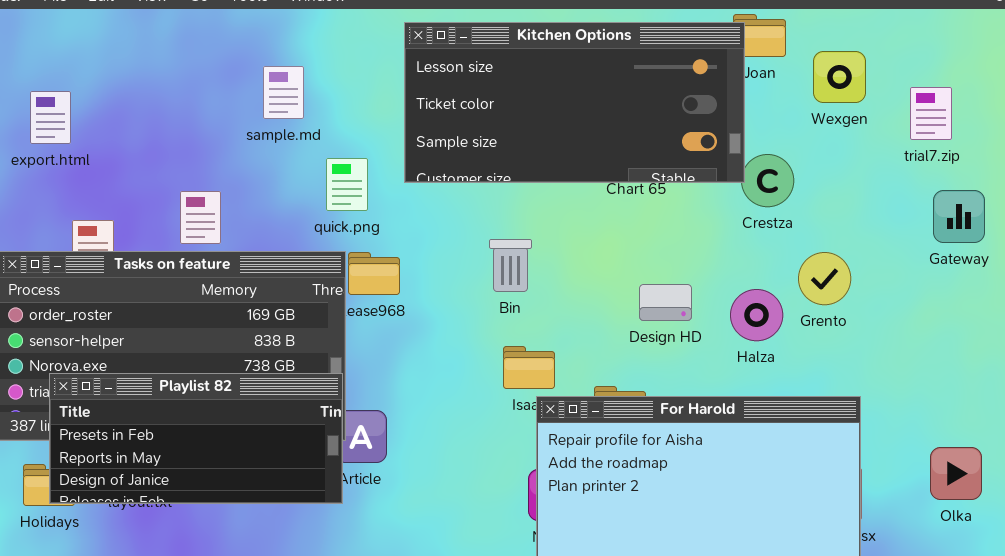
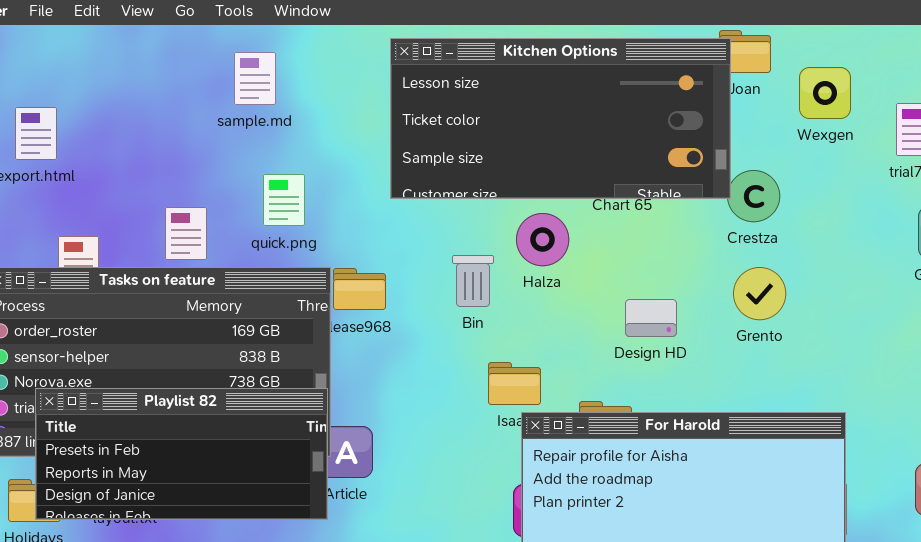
sample.md: [263,66,304,119] -> [234,52,276,105], moved
quick.png: [326,158,368,211] -> [263,174,305,226], moved
Bin: [489,239,532,292] -> [452,255,494,307], moved
Grento: [798,252,851,305] -> [733,267,786,320], moved
Halza: [730,289,783,341] -> [516,213,569,266], moved

